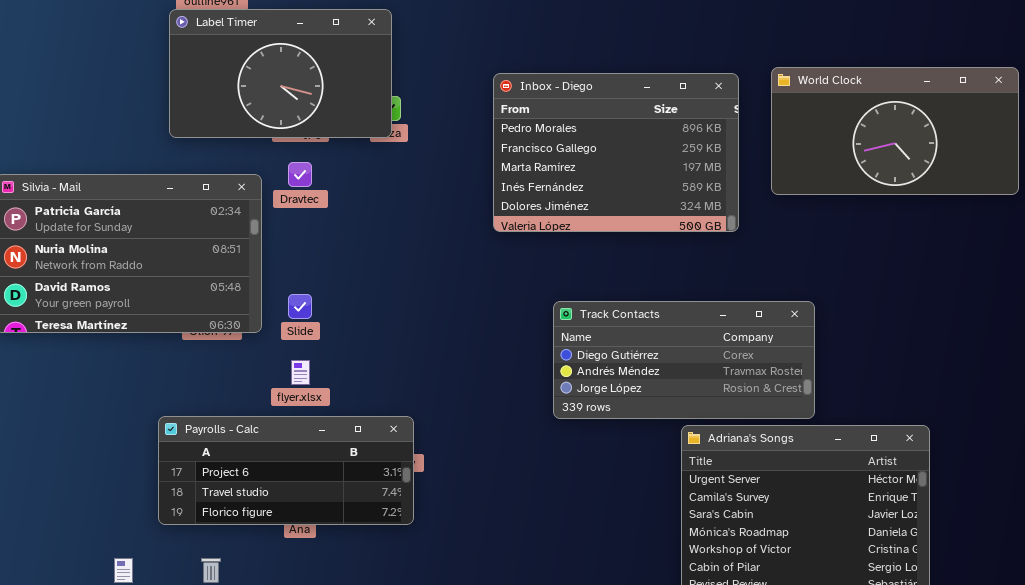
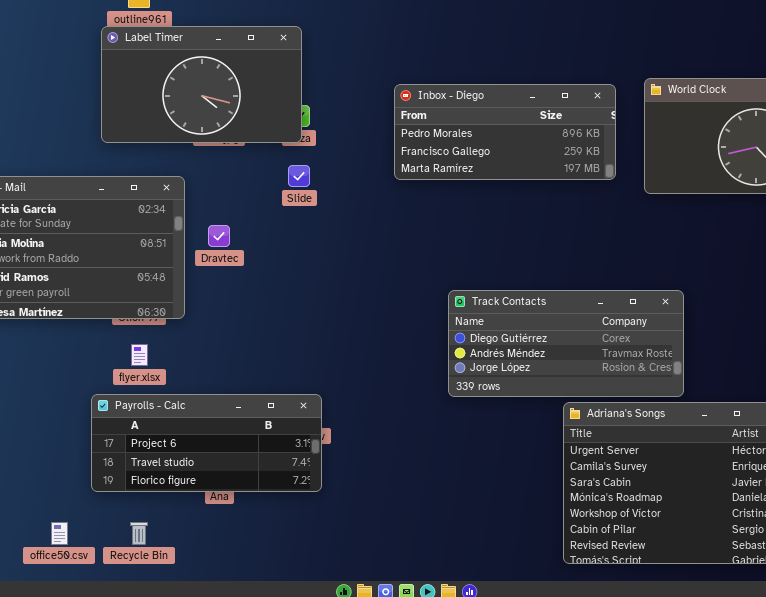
Inbox - Diego: [493,73,739,232] -> [394,84,616,180], resized
Dravtec: [288,162,312,187] -> [208,225,230,247], moved
Slide: [288,294,312,319] -> [288,165,310,187], moved
flyer.xlsx: [291,360,310,385] -> [131,344,148,366], moved

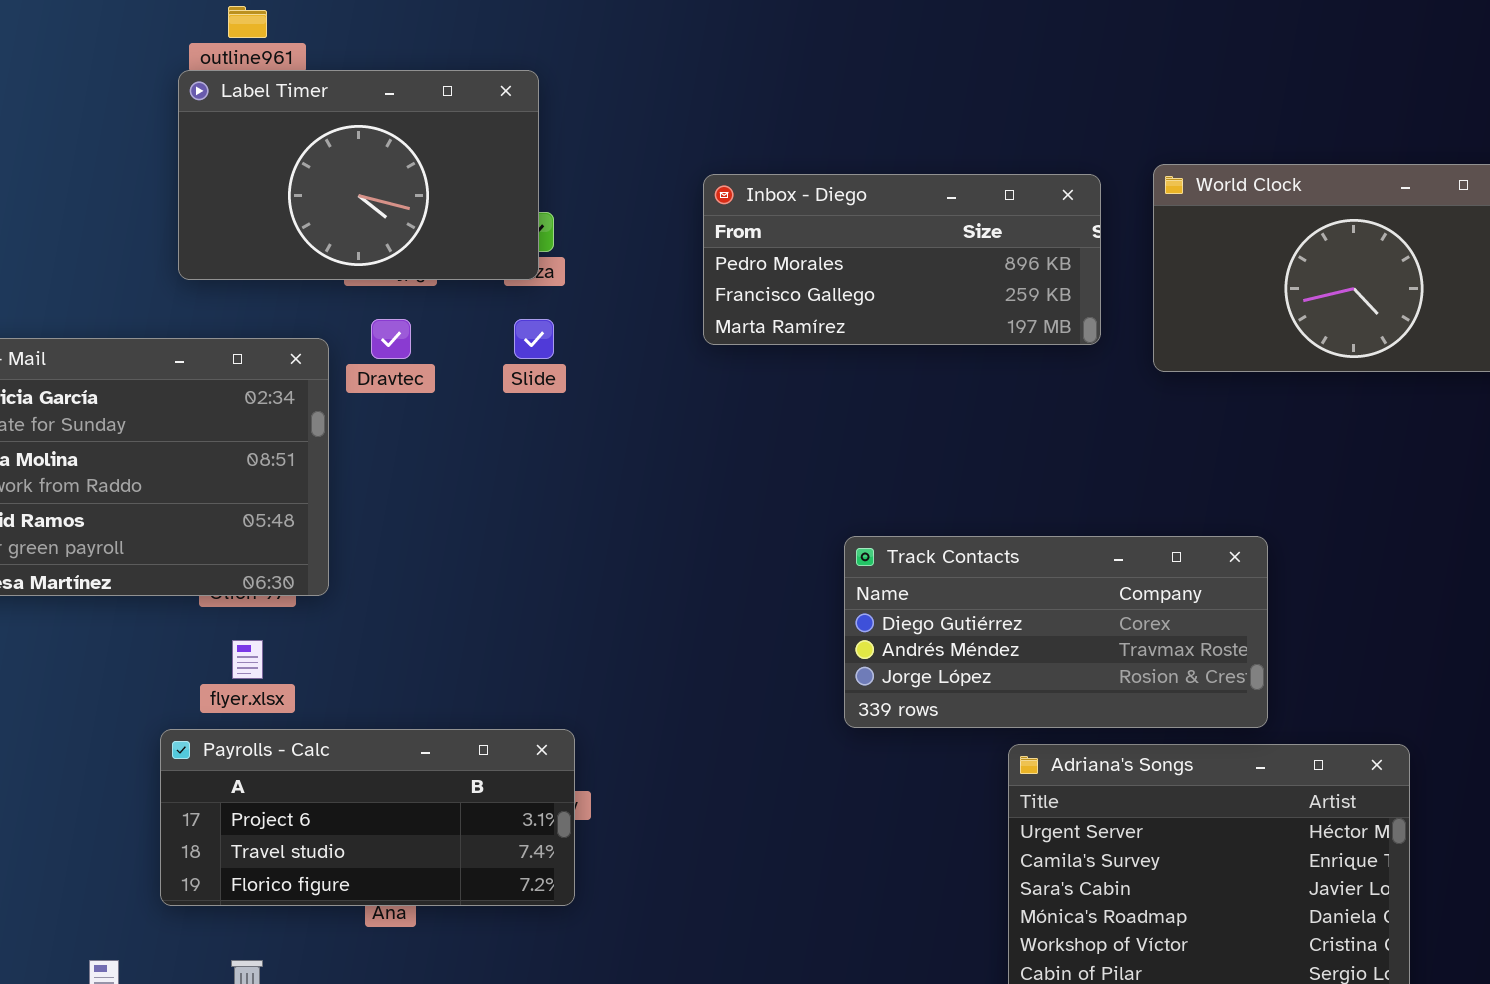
Dravtec: [208,225,230,247] -> [371,319,411,359], moved
Track Contacts: [448,290,684,397] -> [844,536,1268,728], moved

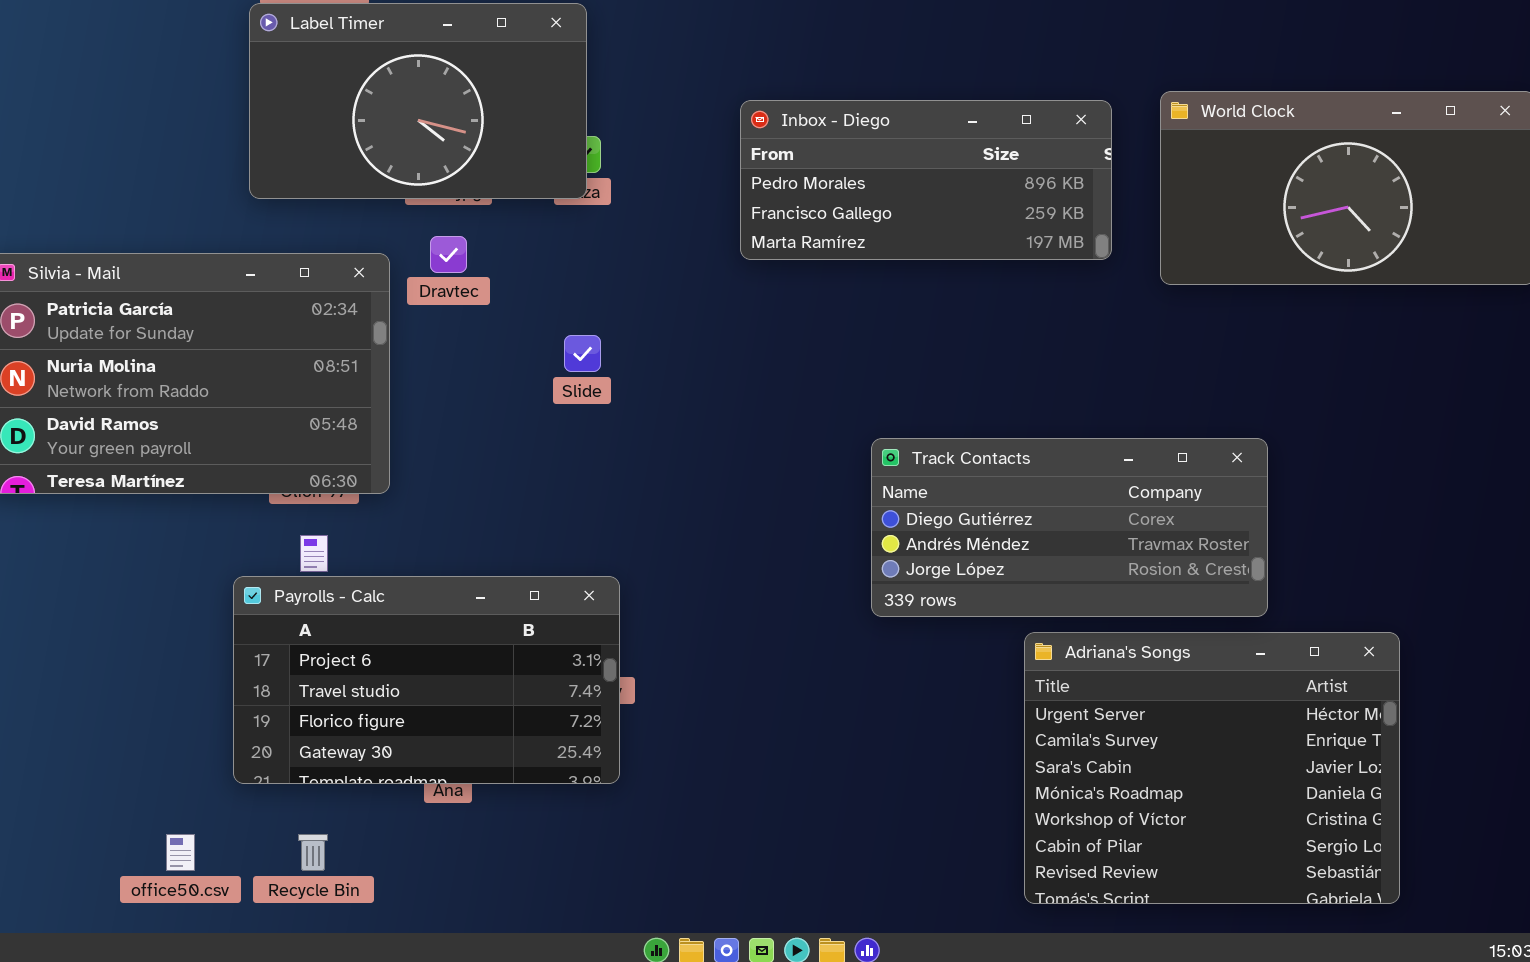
Slide: [514,319,554,359] -> [564,335,601,372], moved
Payrolls - Calc: [160,729,575,906] -> [233,576,620,784], resized

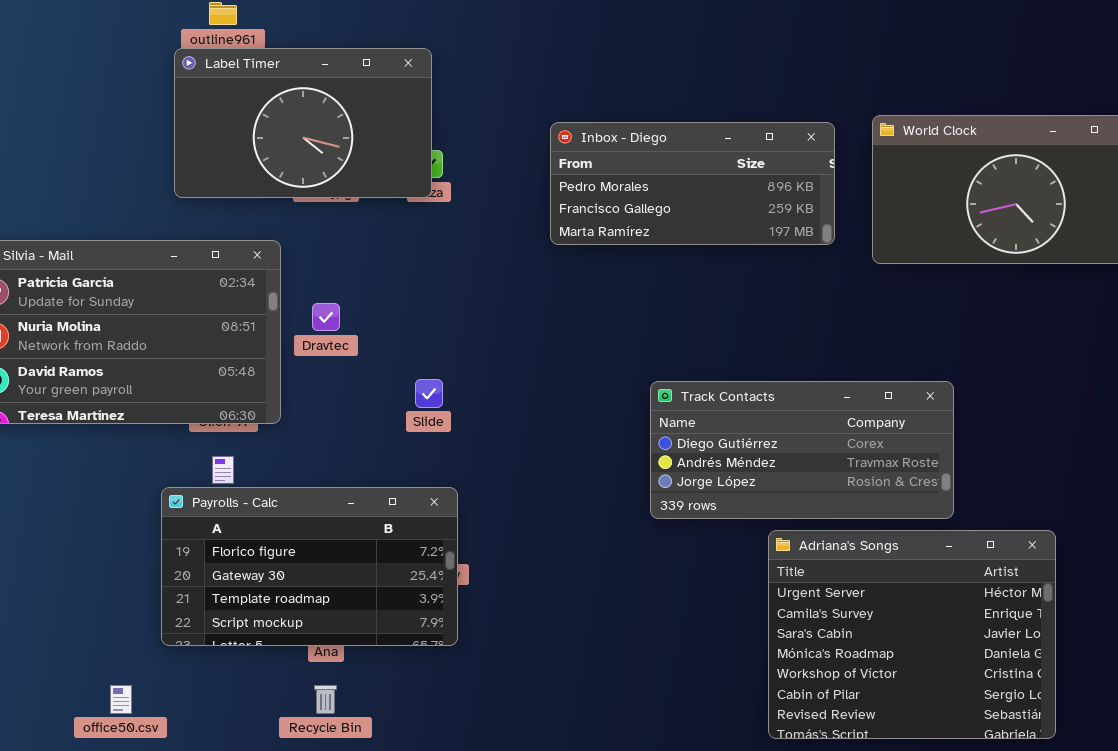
Dravtec: [430,236,467,273] -> [312,303,340,331], moved
Slide: [564,335,601,372] -> [415,379,443,408], moved
Payrolls - Calc: [233,576,620,784] -> [161,487,458,646], scrolled down 2 rows
Recycle Bin: [298,834,328,871] -> [314,685,337,714], moved

